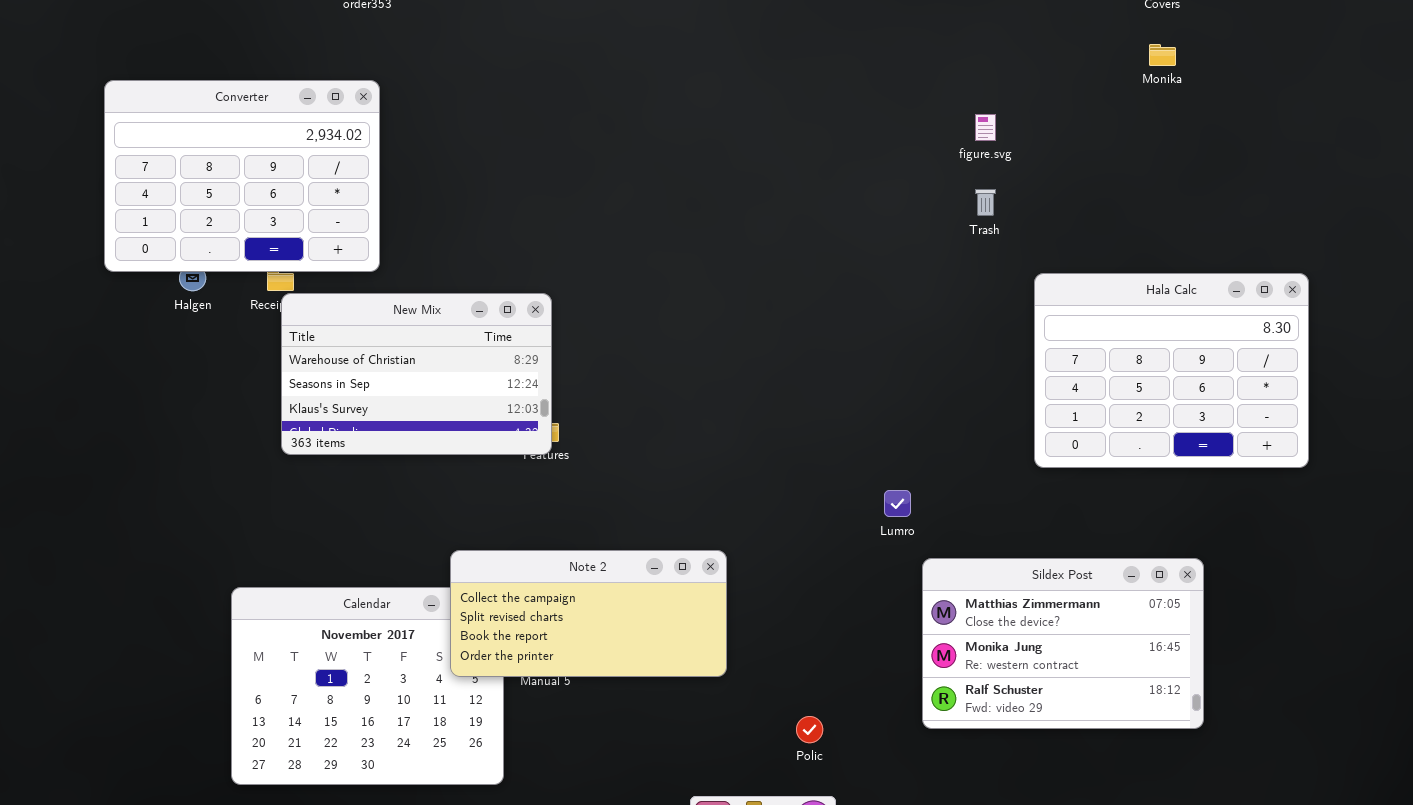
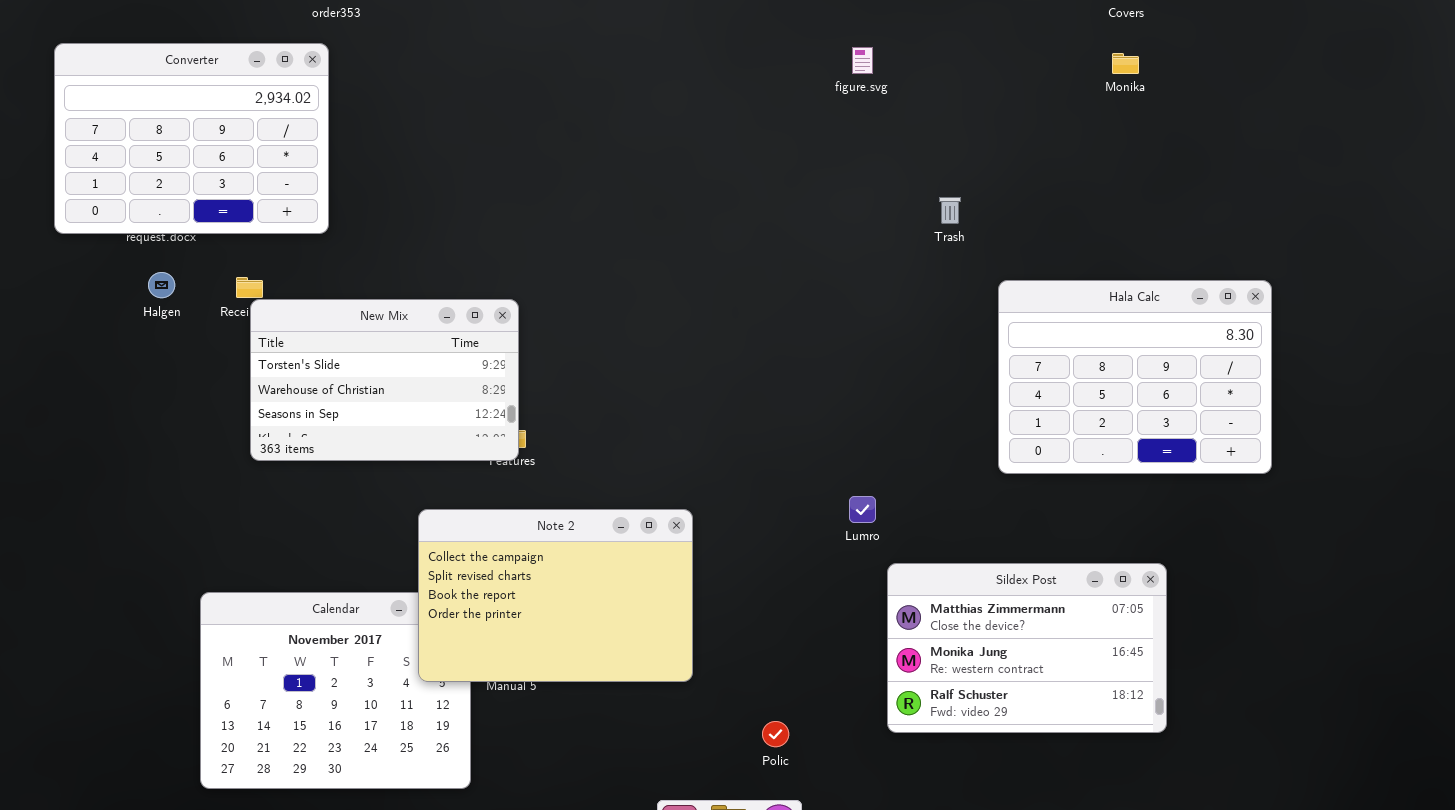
Converter: [104,80,380,272] -> [54,43,329,234], moved
figure.svg: [975,114,996,141] -> [852,47,873,74], moved
New Mix: [281,293,552,455] -> [250,299,519,461], scrolled up 1 row
Note 2: [450,550,727,677] -> [418,509,693,682], resized

